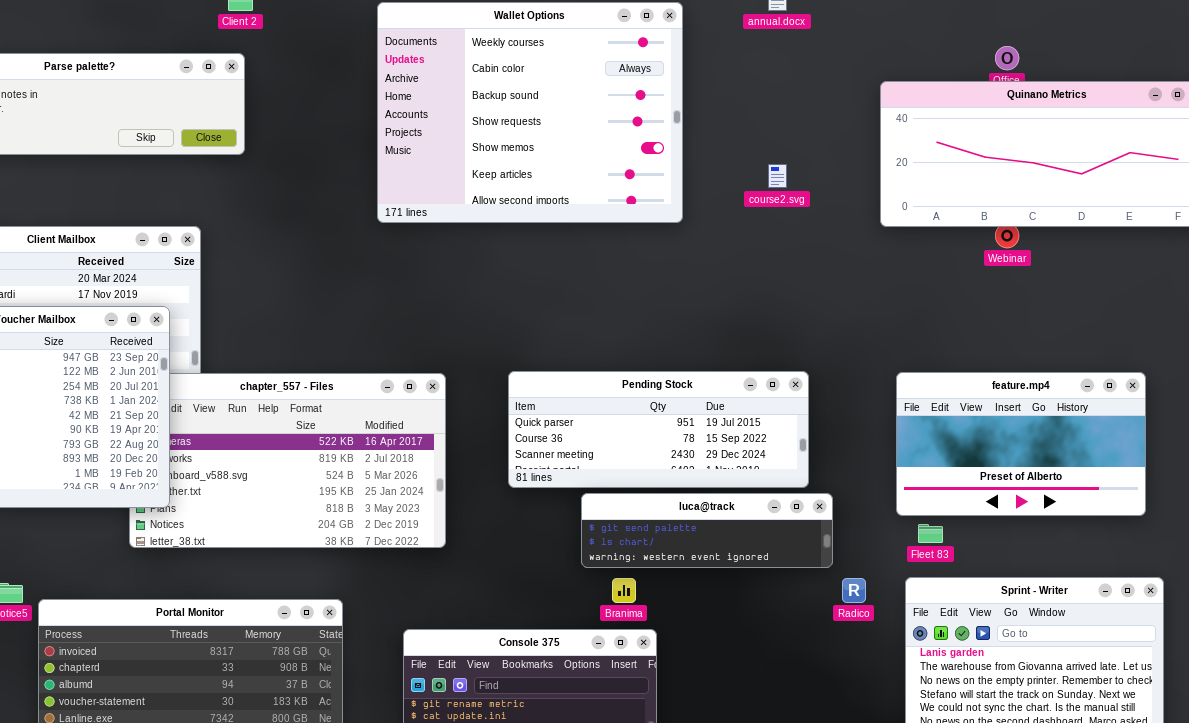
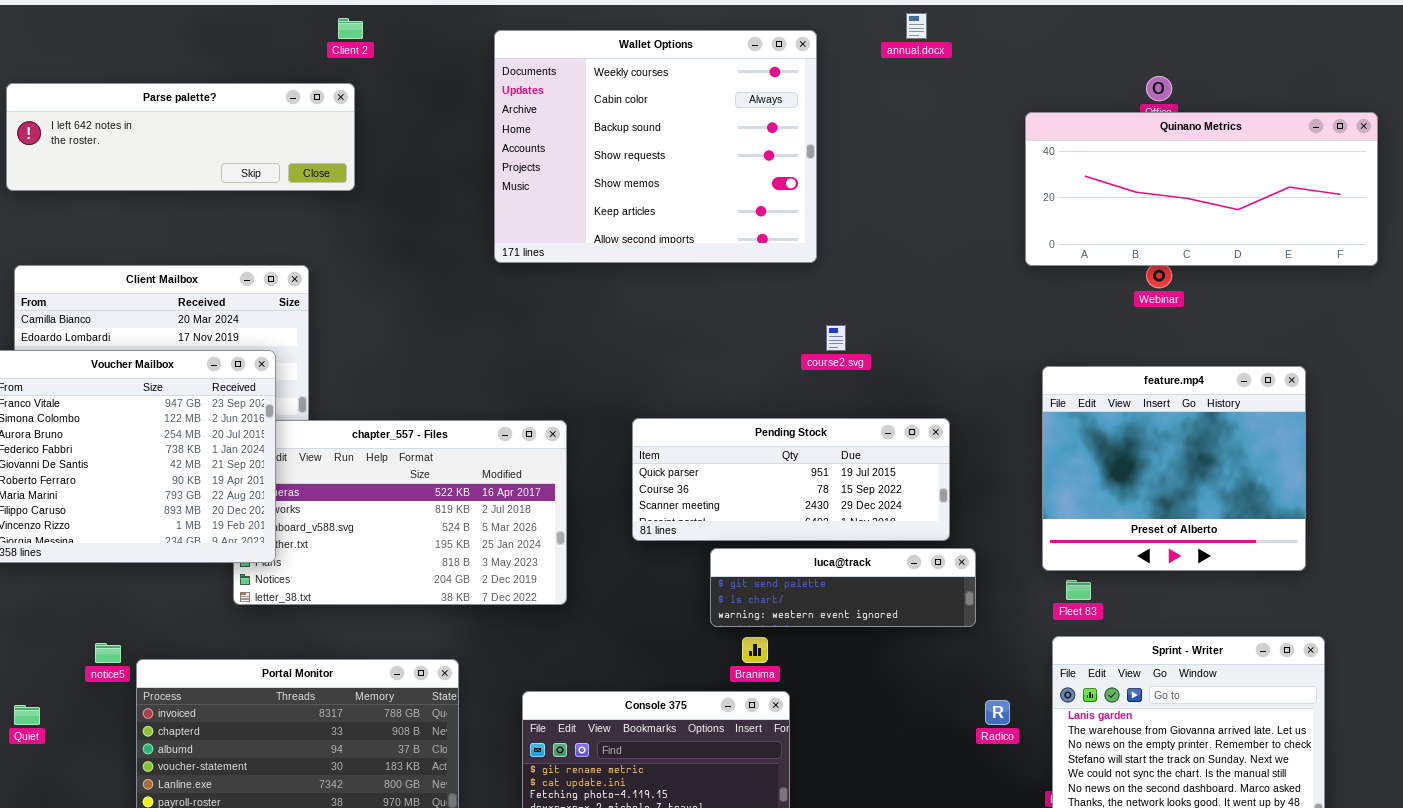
course2.svg: [768,164,787,188] -> [826,325,846,351], moved
feature.mp4: [896,372,1146,516] -> [1042,366,1306,571], resized
Radico: [842,578,866,603] -> [985,700,1010,725], moved

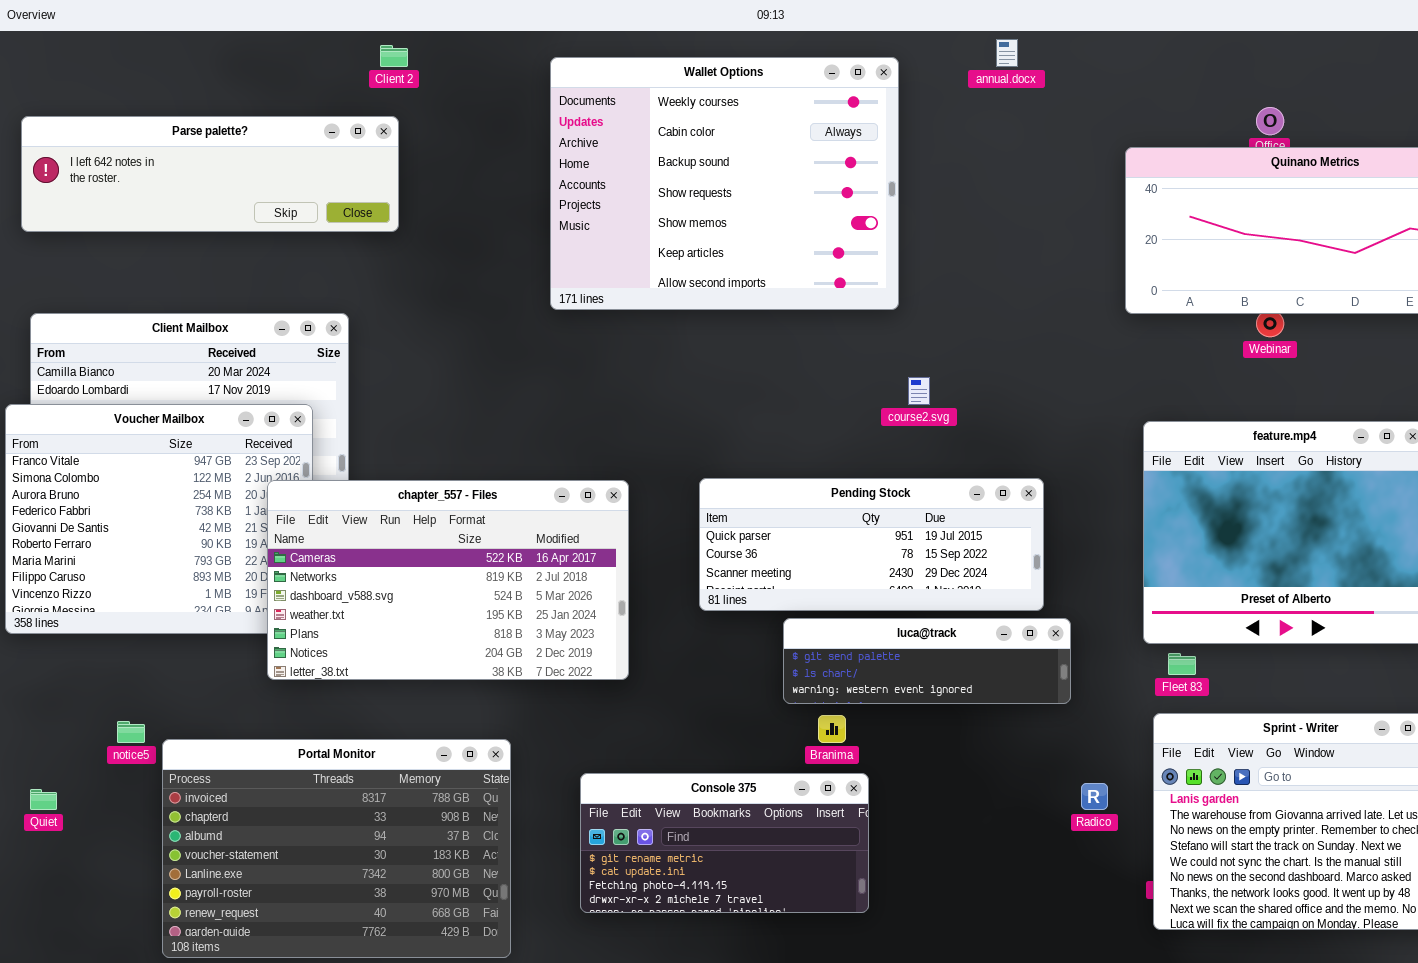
chapter_557 - Files: [233,420,567,605] -> [267,480,629,680], raised

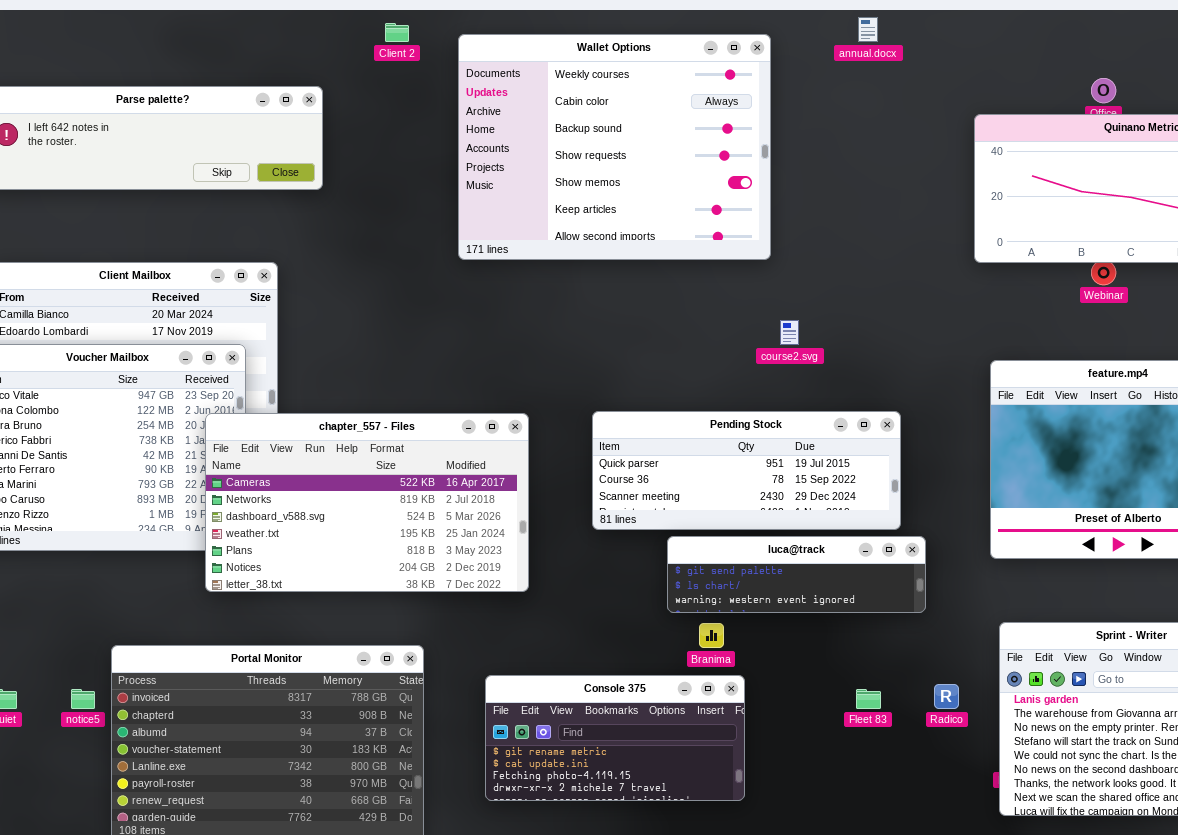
Client 2: [380,45,408,67] -> [385,23,409,42], moved
Fleet 83: [1168,653,1196,675] -> [856,689,881,709], moved
notice5: [117,721,145,743] -> [71,689,95,709], moved

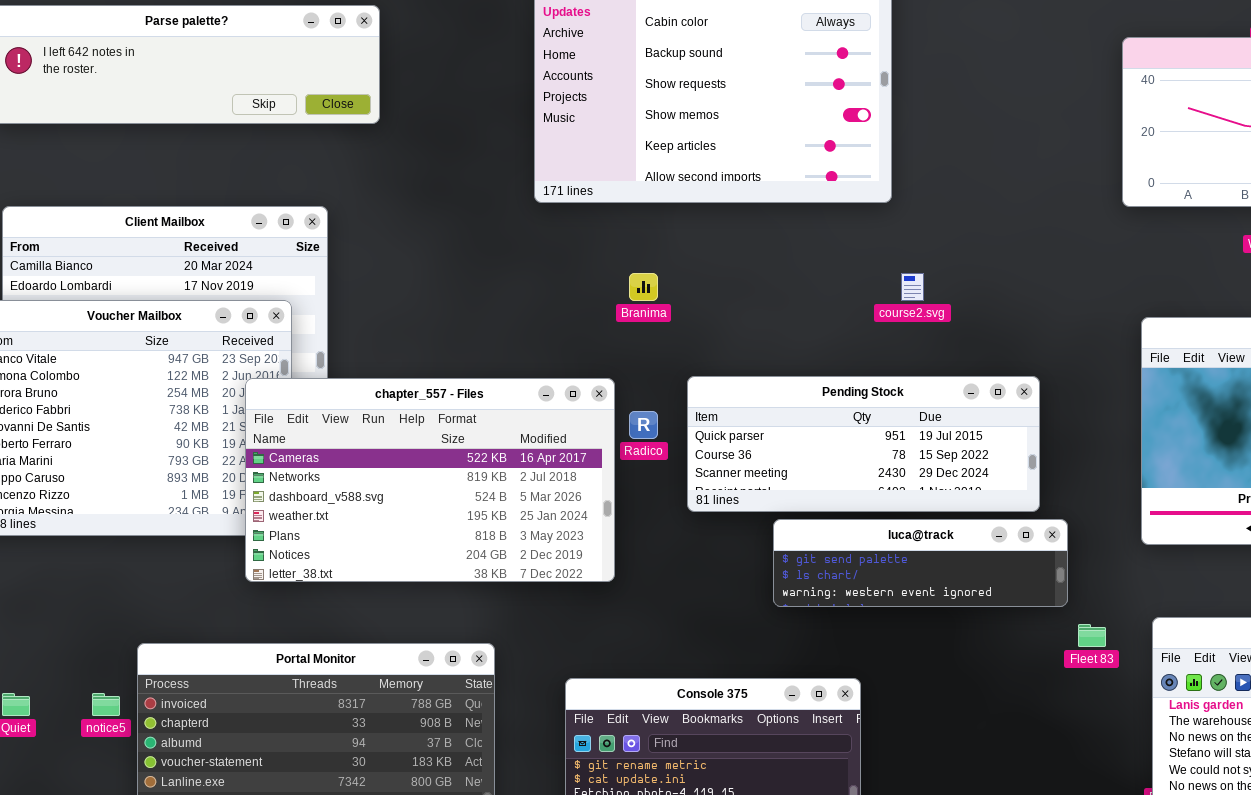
Branima: [699,623,724,648] -> [629,273,658,301], moved
Radico: [934,684,959,709] -> [629,411,658,439], moved
Fleet 83: [856,689,881,709] -> [1078,624,1106,647], moved

